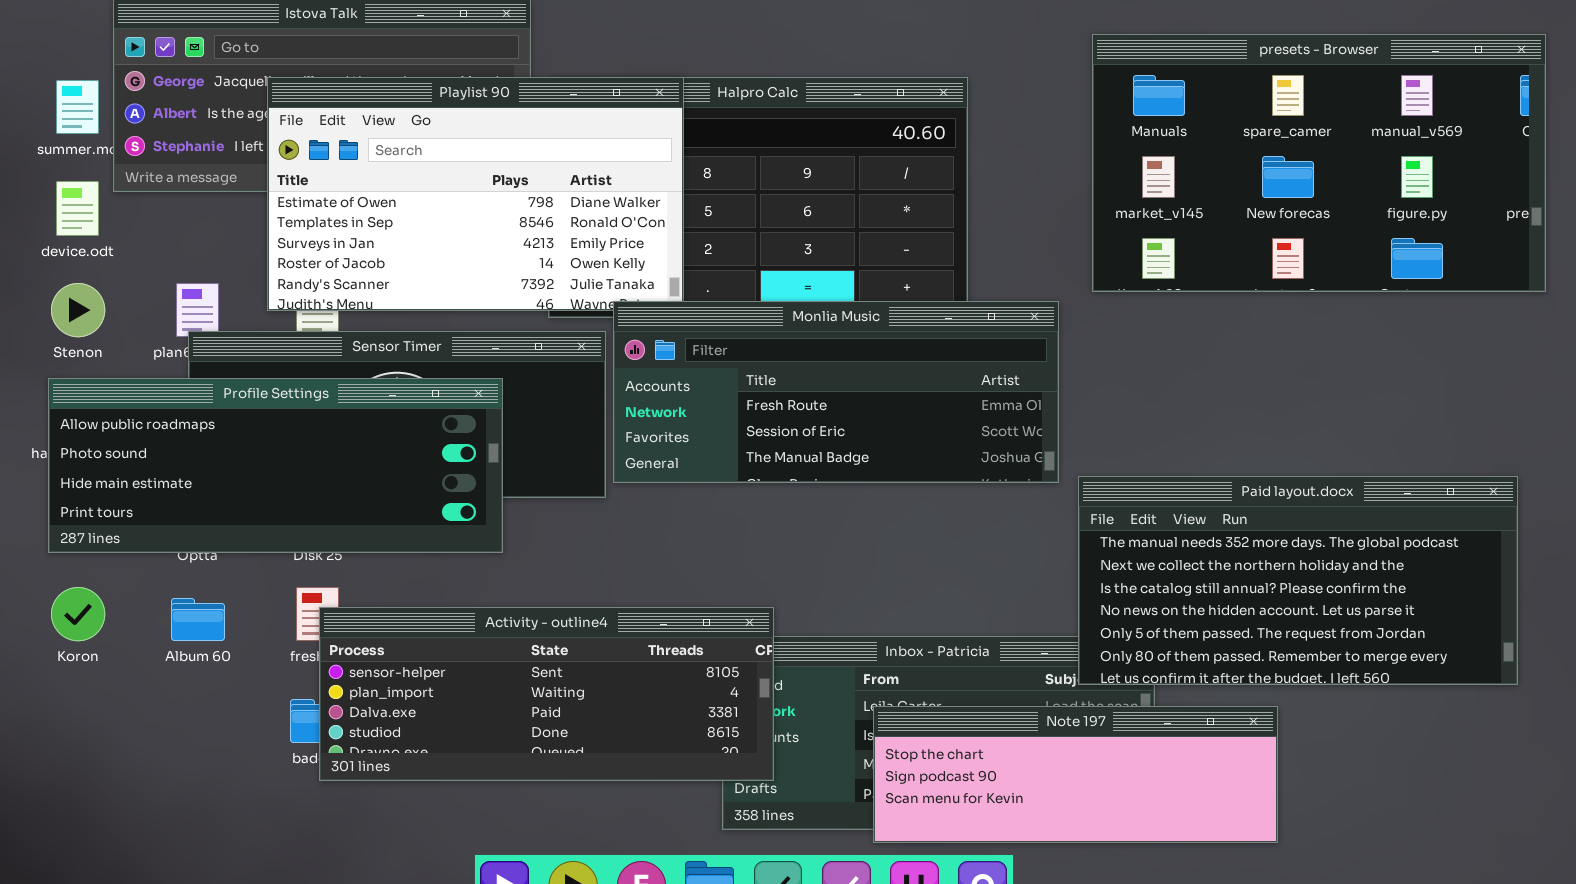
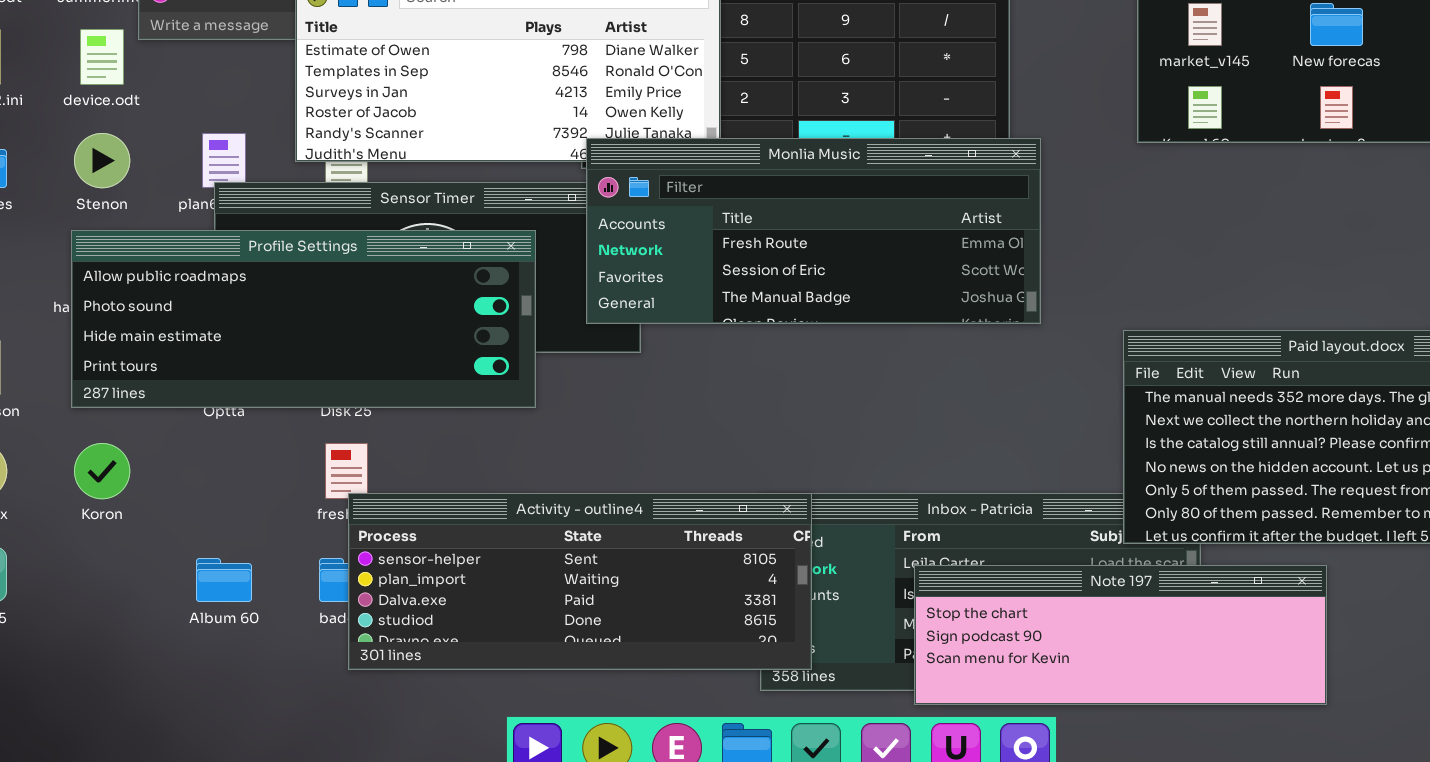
Monlia Music: [613,301,1059,483] -> [586,138,1041,324], moved
Album 60: [171,598,225,641] -> [196,558,252,602], moved
Activity - outline4: [319,607,774,781] -> [348,493,812,670], moved

